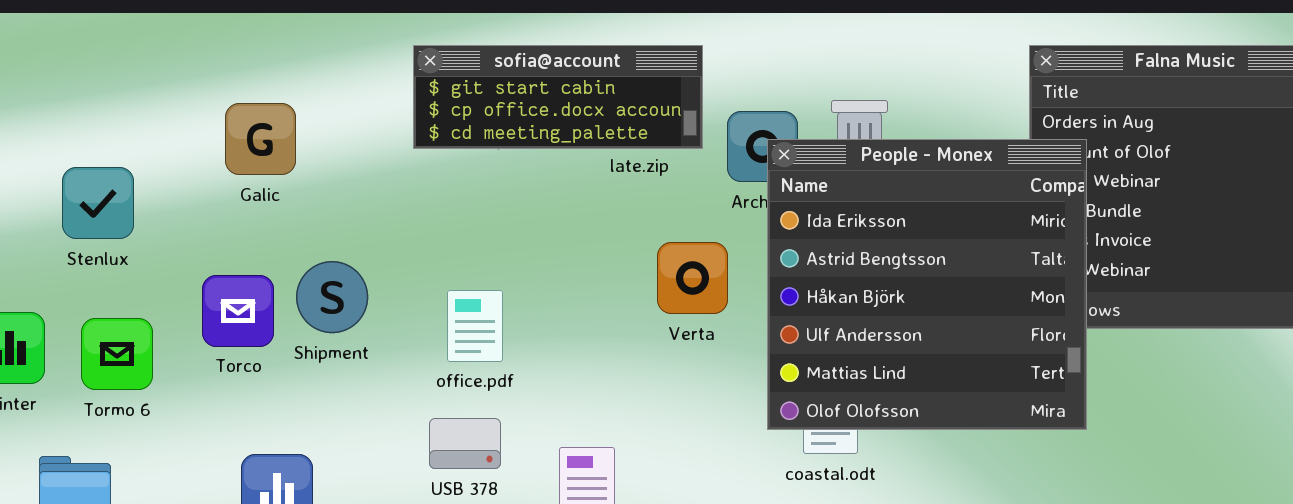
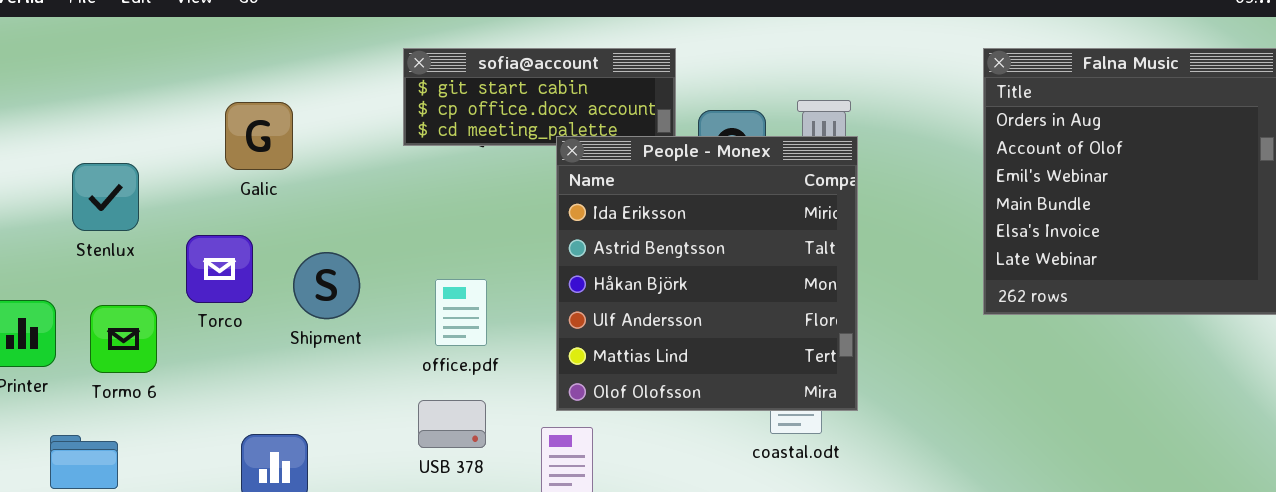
People - Monex: [767,139,1087,430] -> [556,136,858,411], moved
Torco: [202,275,274,347] -> [186,235,253,303], moved

